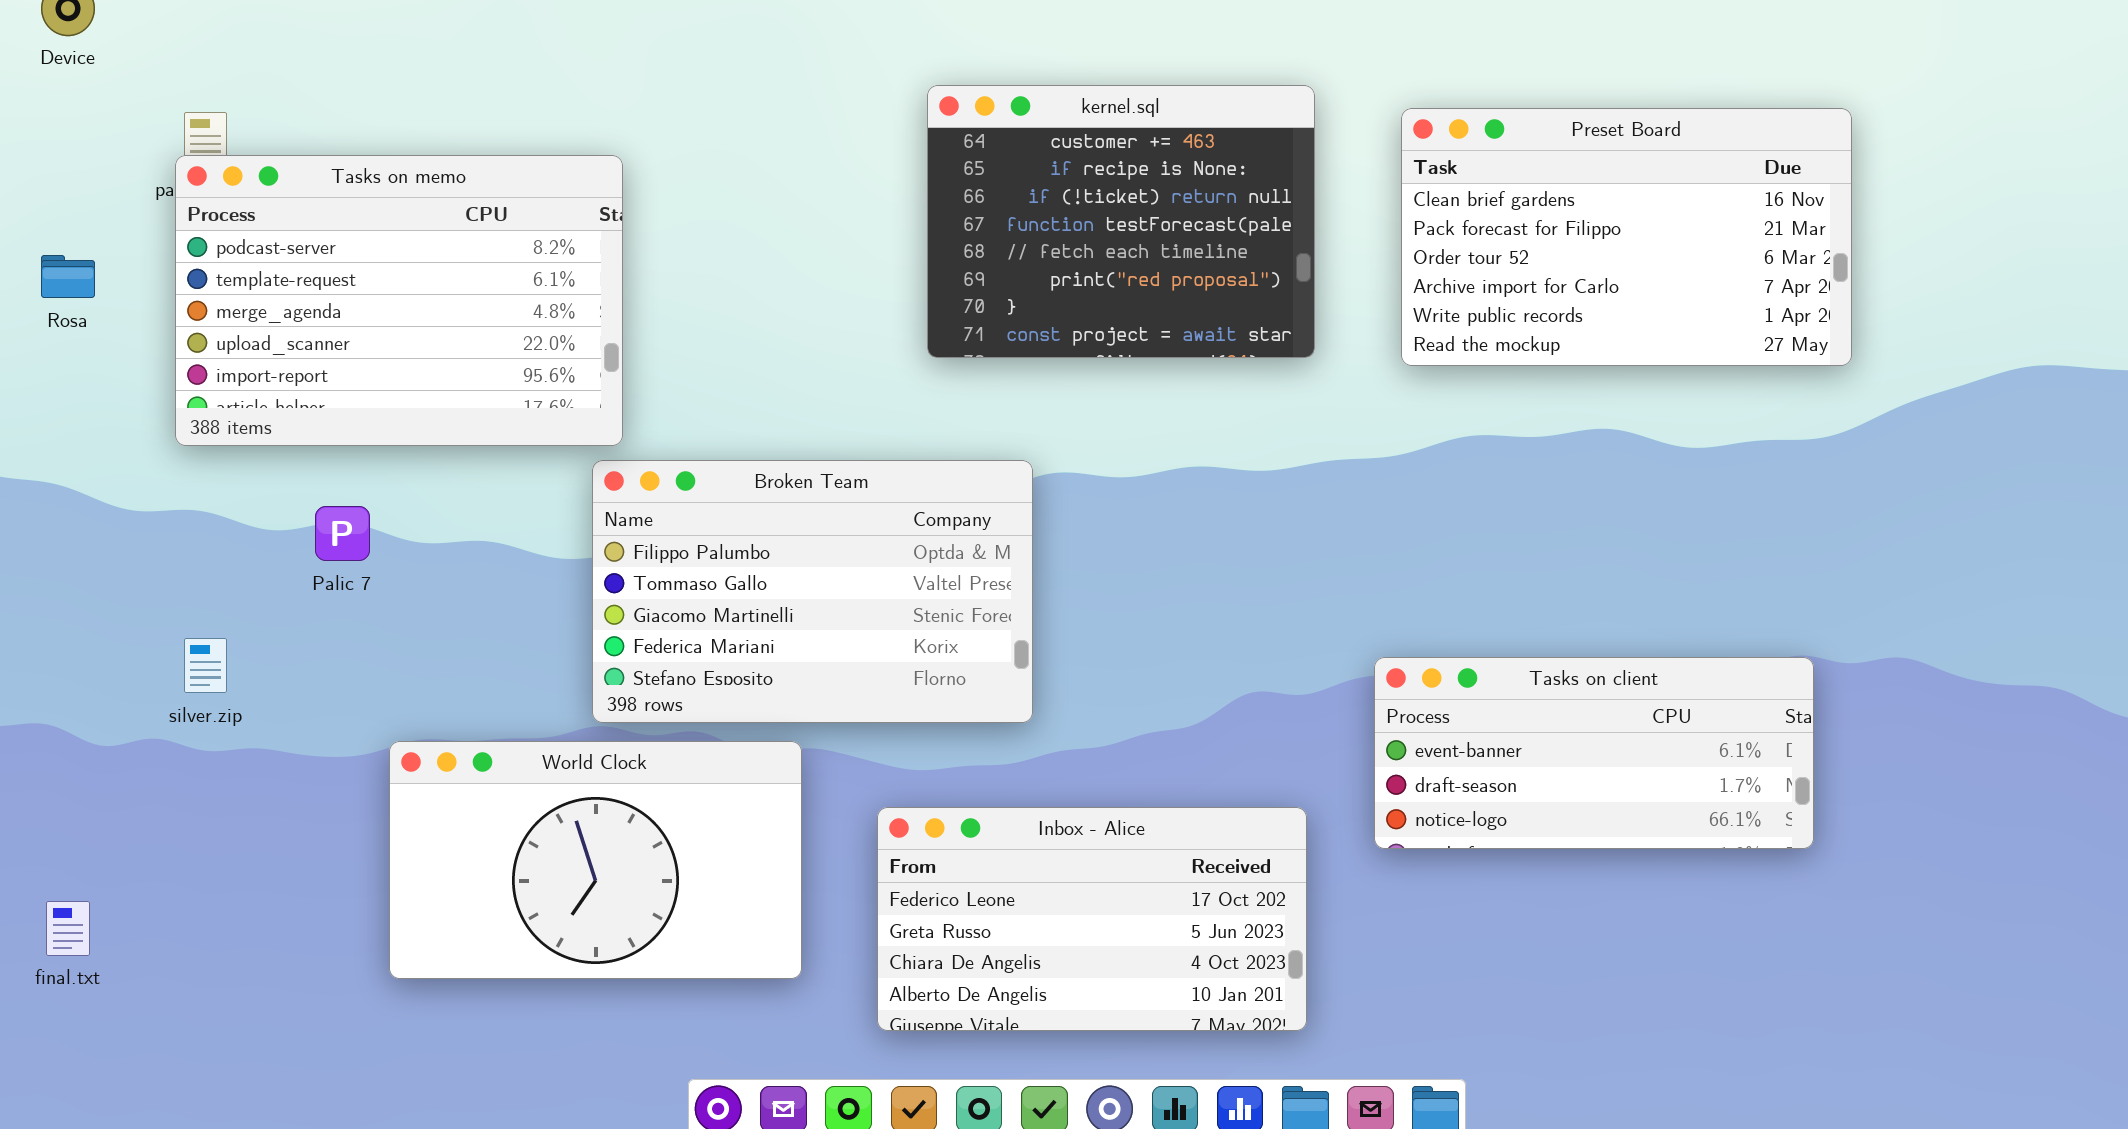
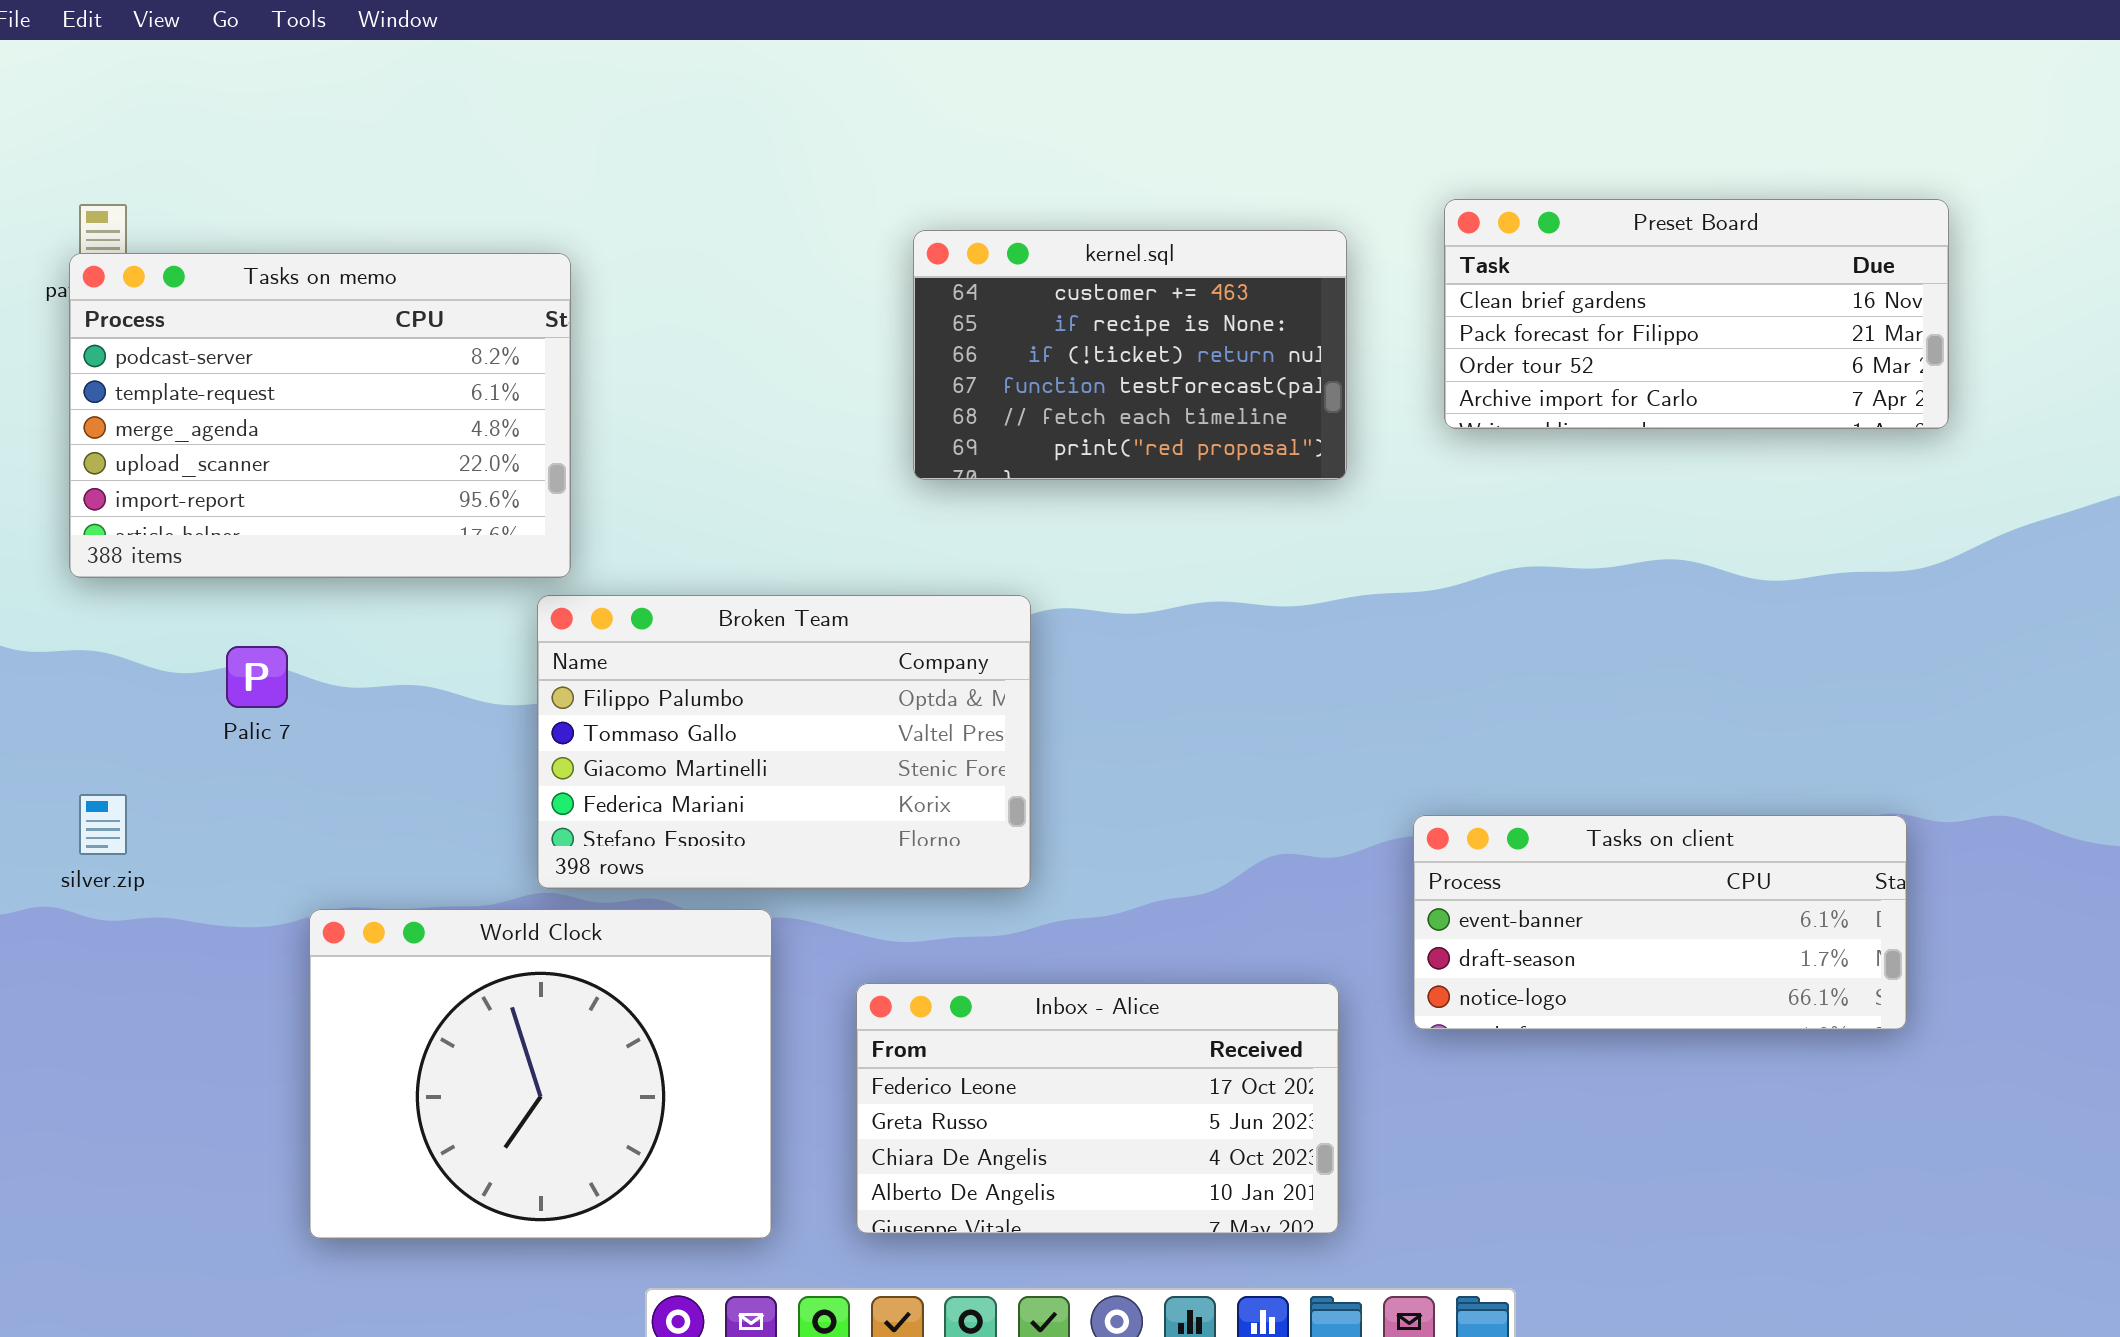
kernel.sql: [927,85,1315,358] -> [913,230,1347,480], resized
Preset Board: [1401,108,1852,366] -> [1444,199,1949,429], resized
World Clock: [389,741,802,979] -> [309,909,772,1239], resized

